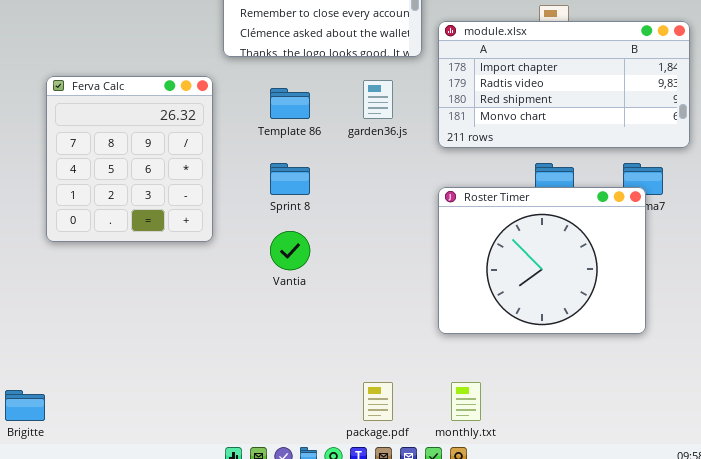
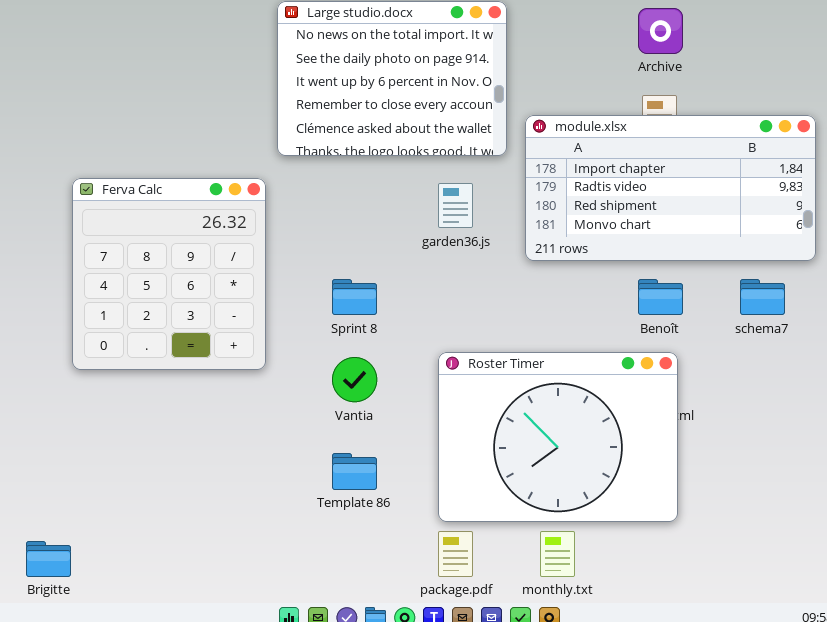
Template 86: [270,88,310,119] -> [332,453,377,490], moved
Roster Timer: [438,187,646,334] -> [438,352,678,522], moved

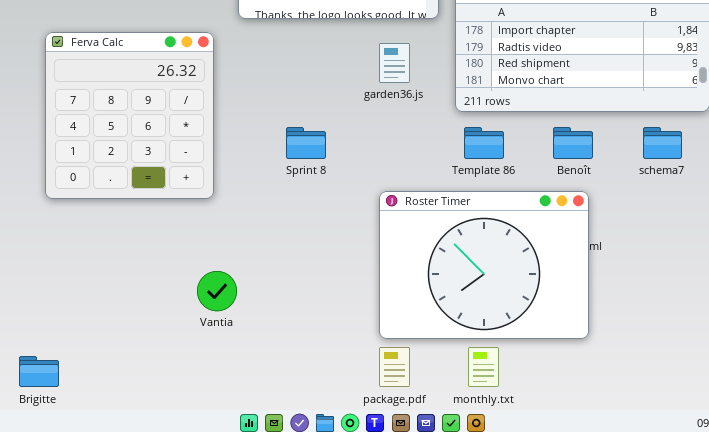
Ferva Calc: [72,178,266,370] -> [45,32,214,199], moved
Vantia: [332,357,377,402] -> [197,271,237,311], moved
Template 86: [332,453,377,490] -> [464,127,504,159], moved

